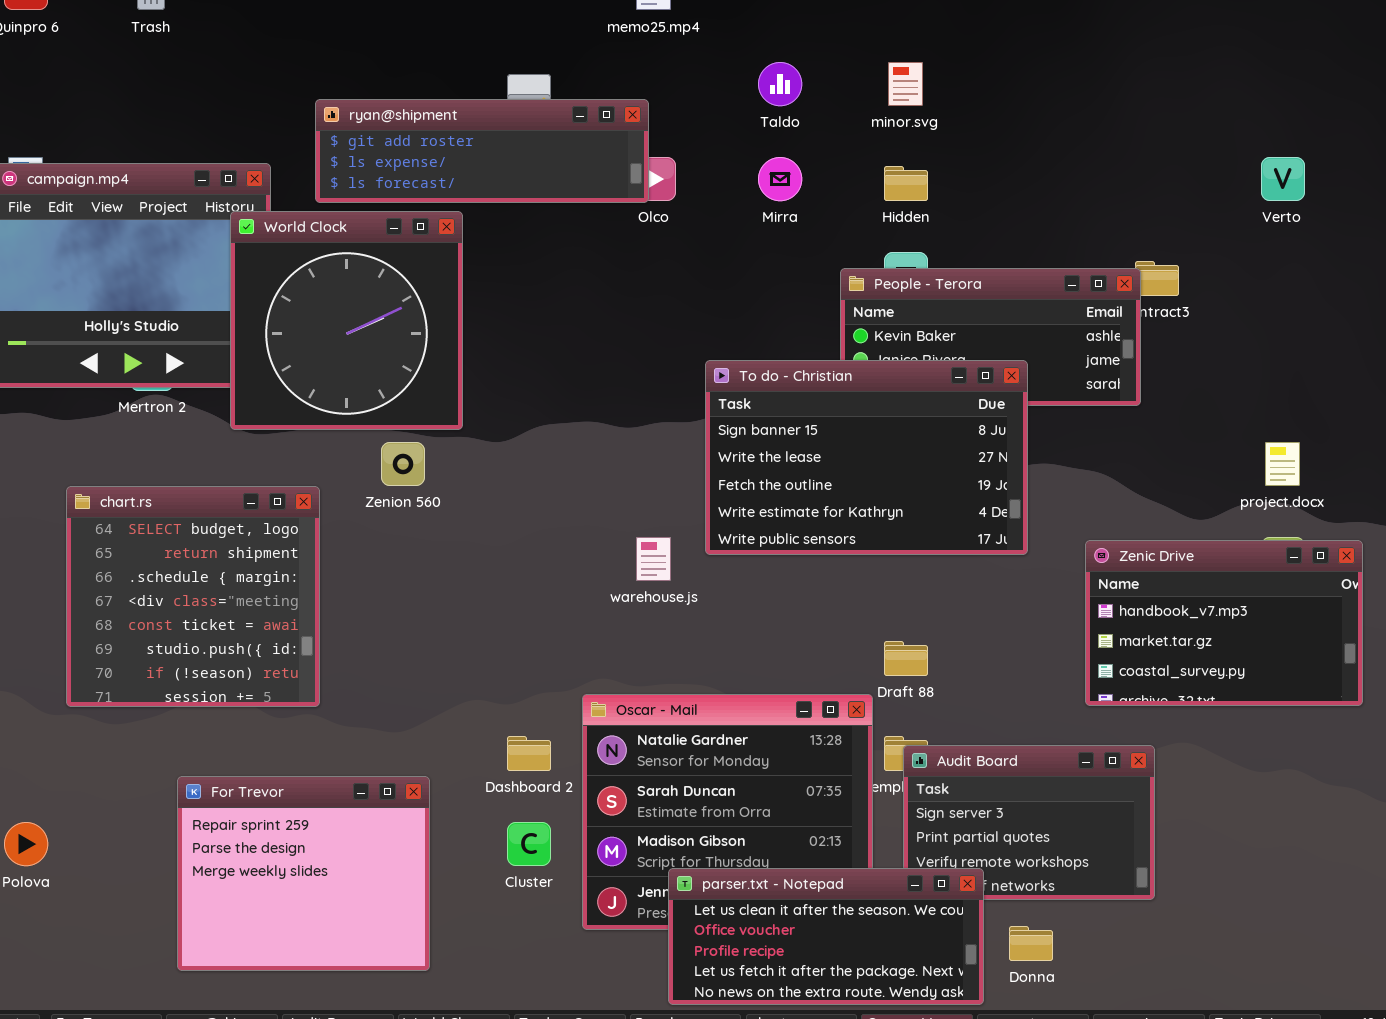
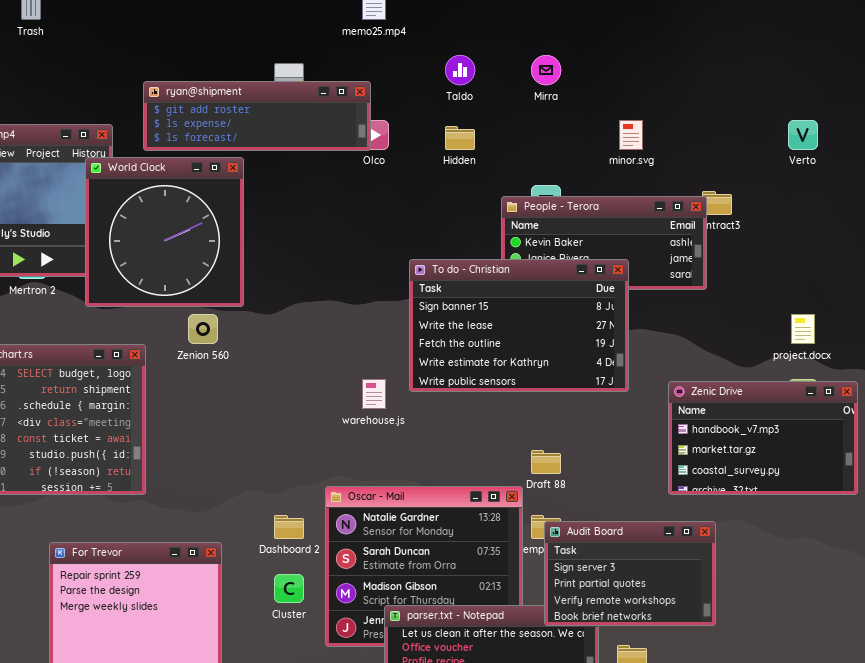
minor.svg: [888,62,923,106] -> [619,120,643,150], moved
Mirra: [758,157,802,201] -> [531,55,561,85], moved
Hidden: [884,166,928,201] -> [445,126,475,150], moved
Audit Board: [903,745,1155,900] -> [544,521,716,626], raised

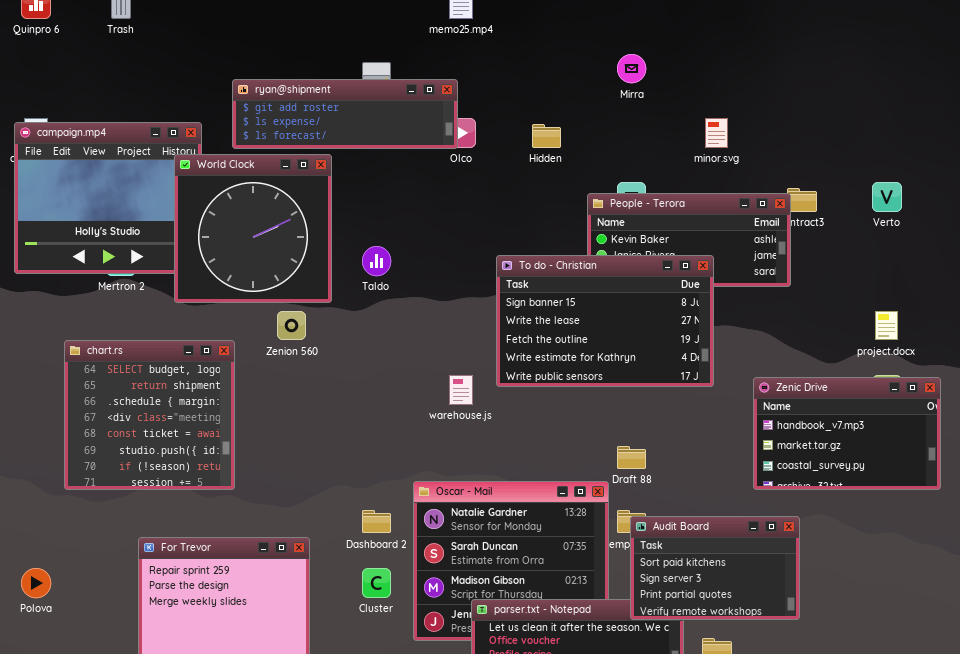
Taldo: [445,55,475,85] -> [362,246,391,276], moved
Verto: [788,120,818,150] -> [872,182,902,212], moved
Audit Board: [544,521,716,626] -> [630,516,800,620], scrolled up 1 row

